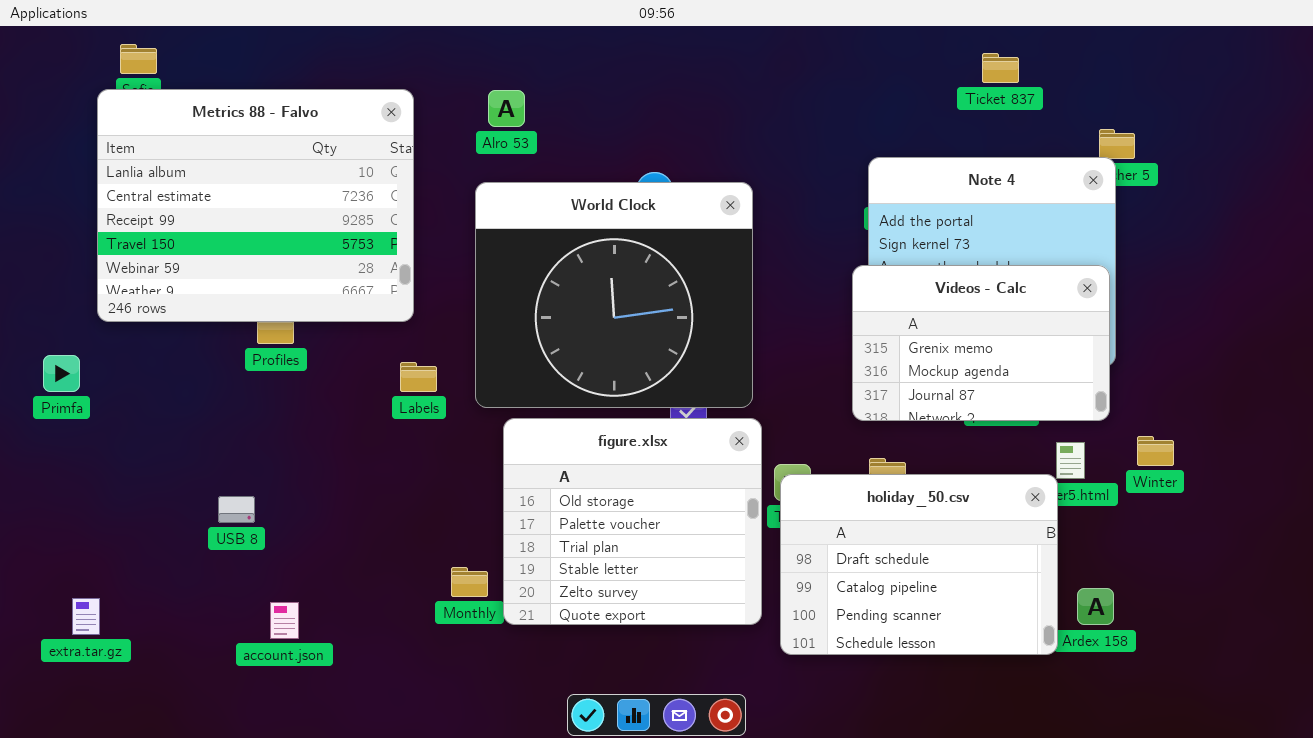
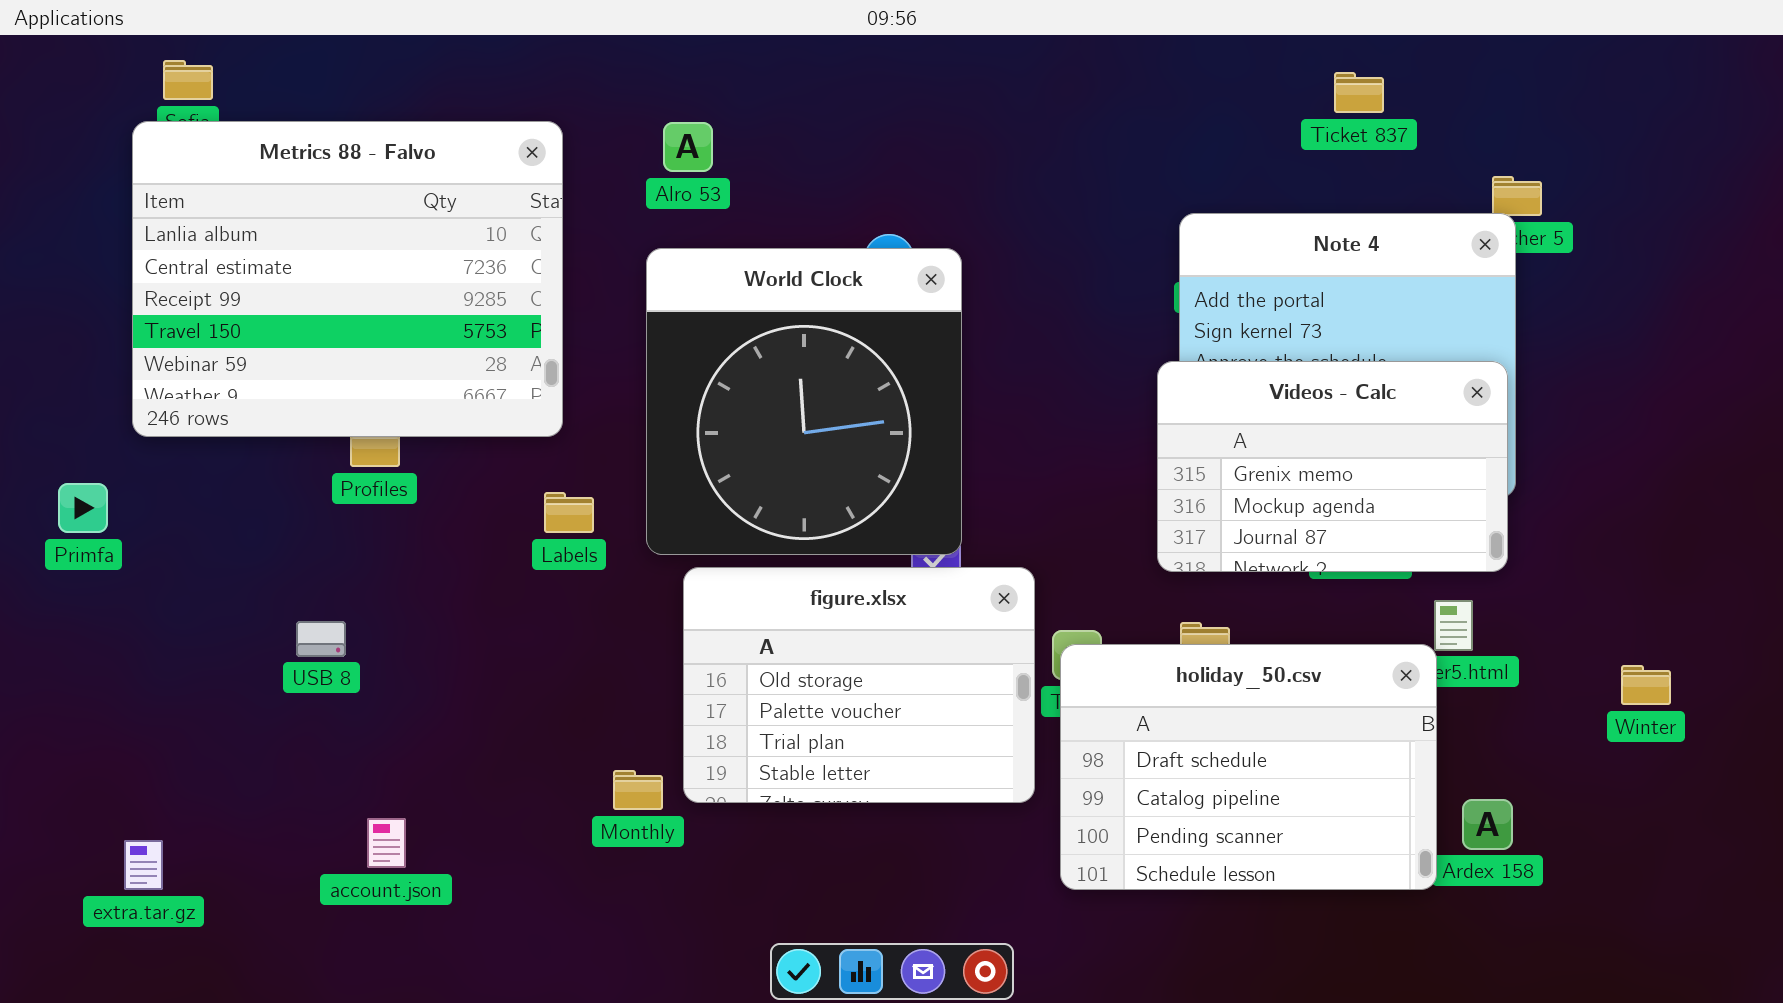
World Clock: [475,182,753,408] -> [646,248,962,555], resized
figure.xlsx: [503,418,762,625] -> [683,567,1035,803], resized
Winter: [1137,436,1174,466] -> [1621,665,1671,705], moved
USB 8: [218,496,255,523] -> [296,621,346,657], moved
extra.tar.gz: [72,598,100,635] -> [124,840,163,890], moved

